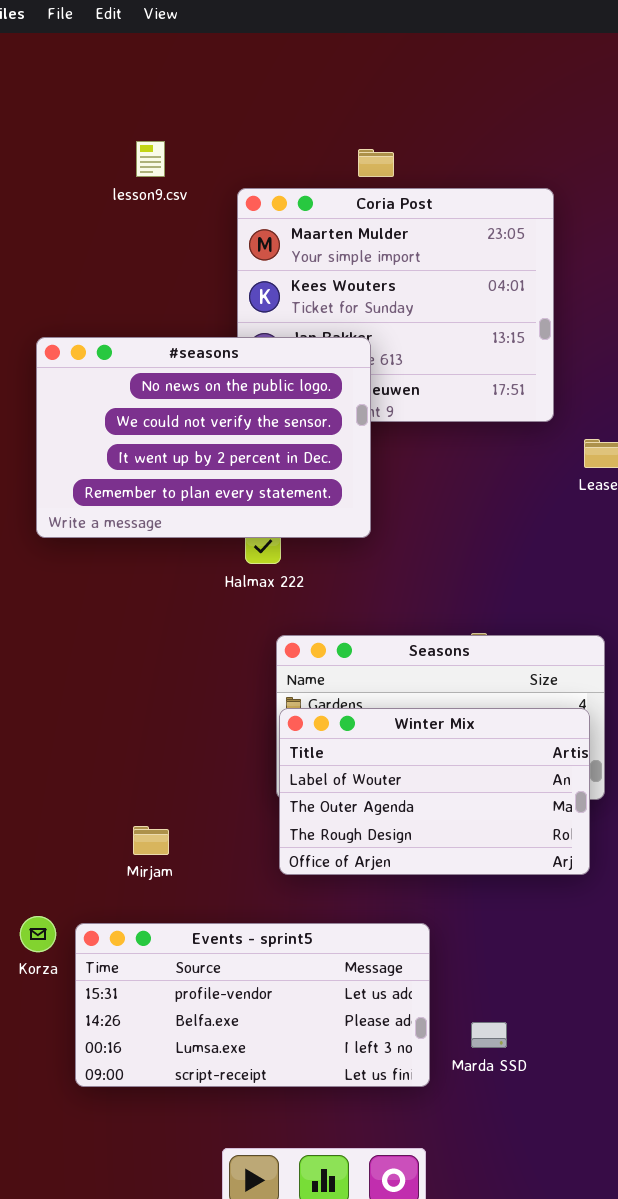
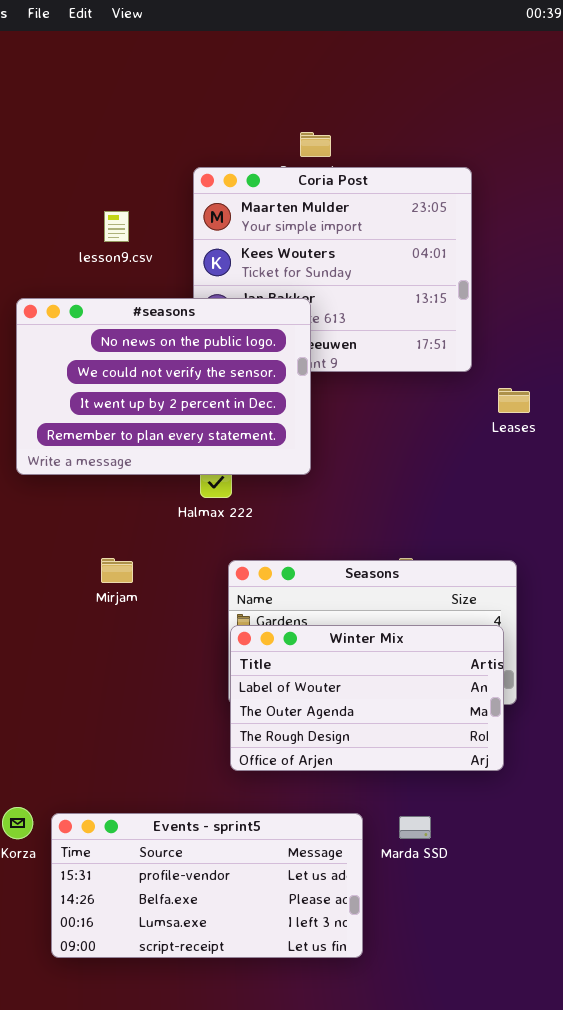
lesson9.csv: [136,141,165,177] -> [104,211,129,242], moved
Mirjam: [133,826,169,855] -> [101,558,133,583], moved
Marda SSD: [471,1022,507,1048] -> [399,816,431,839], moved

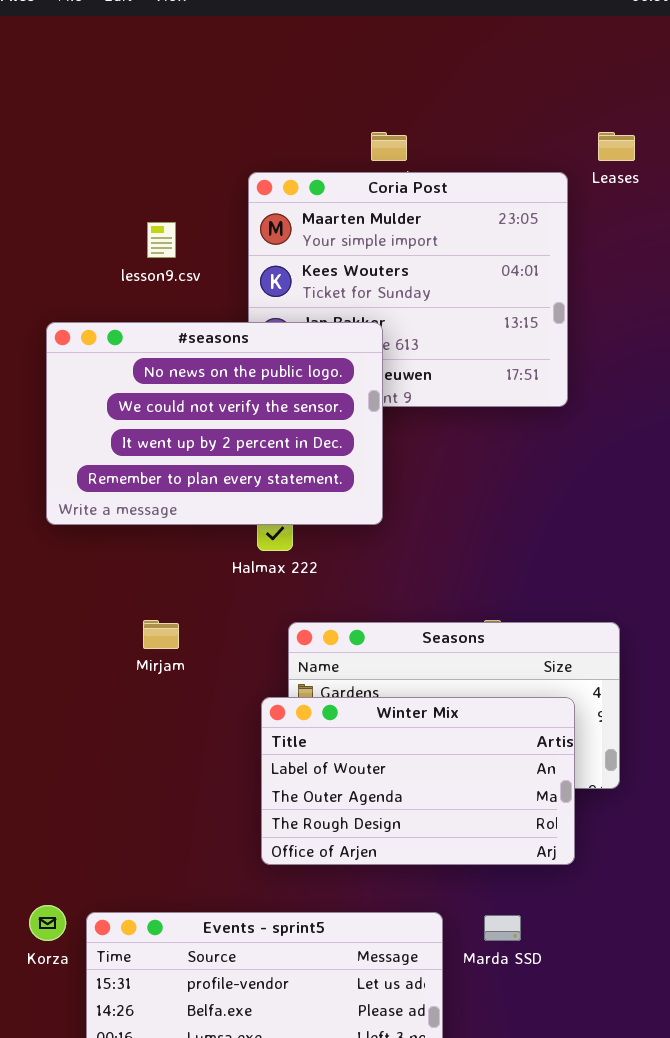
Leases: [498,388,530,413] -> [598,132,635,161], moved
Winter Mix: [230,625,504,771] -> [261,697,575,865], moved

